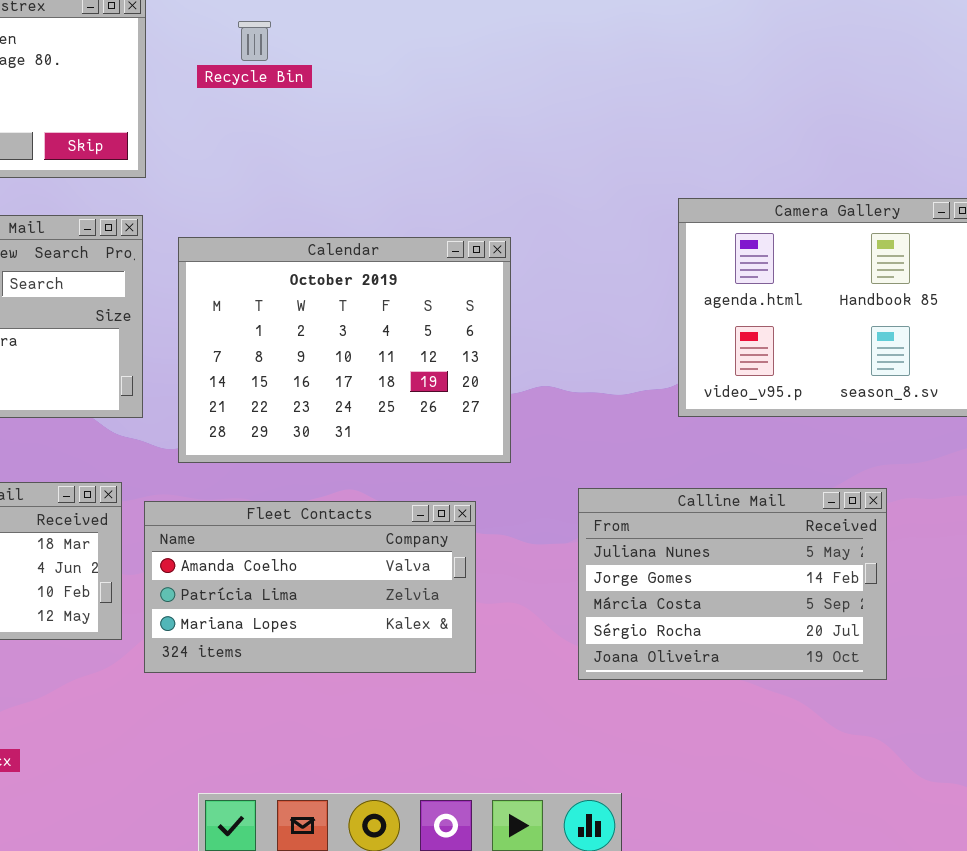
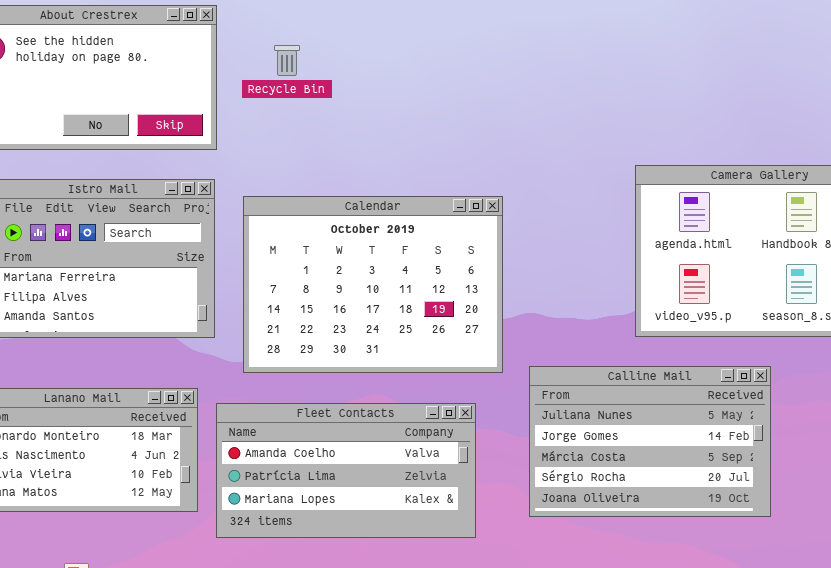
Recycle Bin: [238,21,271,61] -> [274,45,300,76], moved
Calline Mail: [578,488,887,680] -> [529,366,771,517], moved

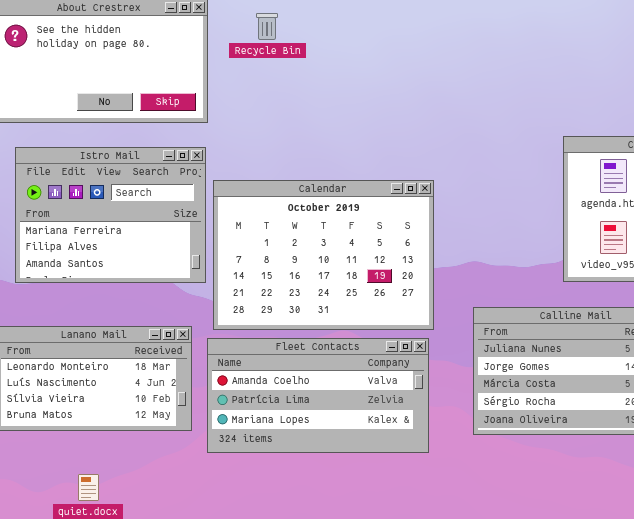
Recycle Bin: [274,45,300,76] -> [256,13,278,40], moved
Calendar: [243,196,503,373] -> [213,180,434,330], moved

